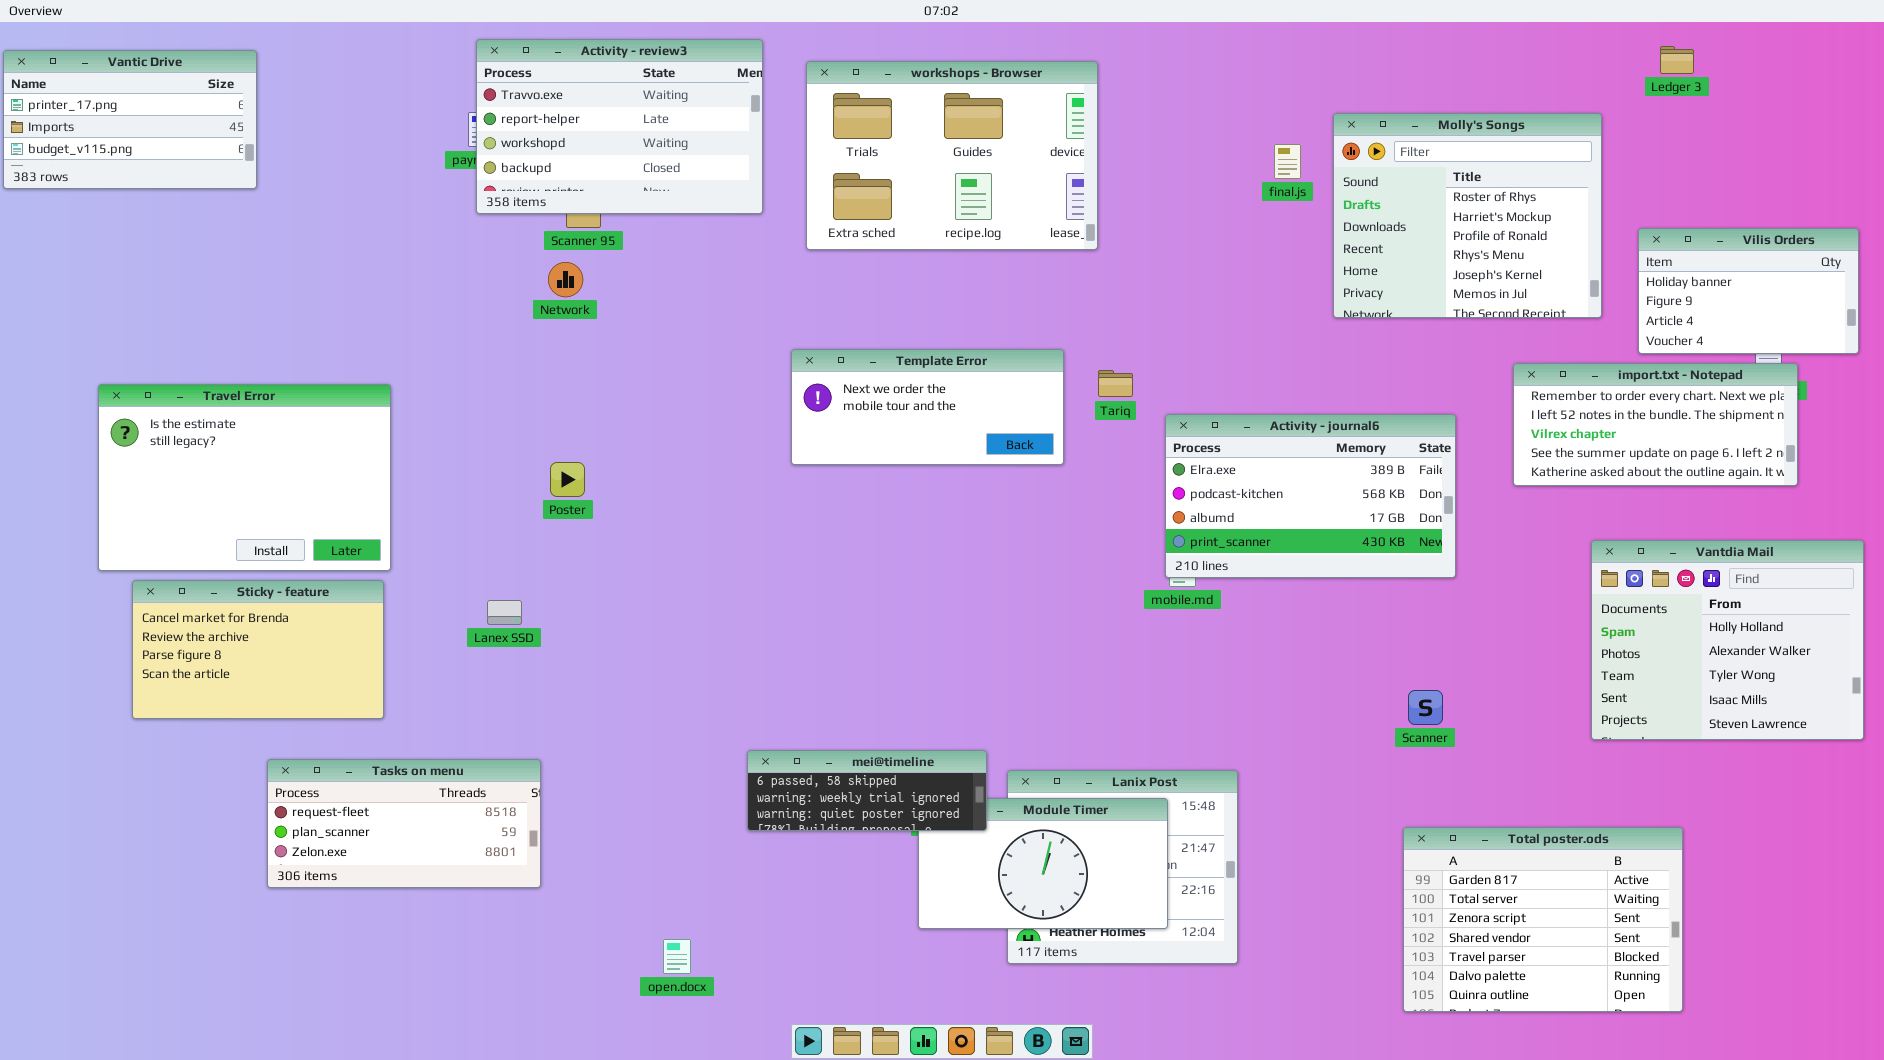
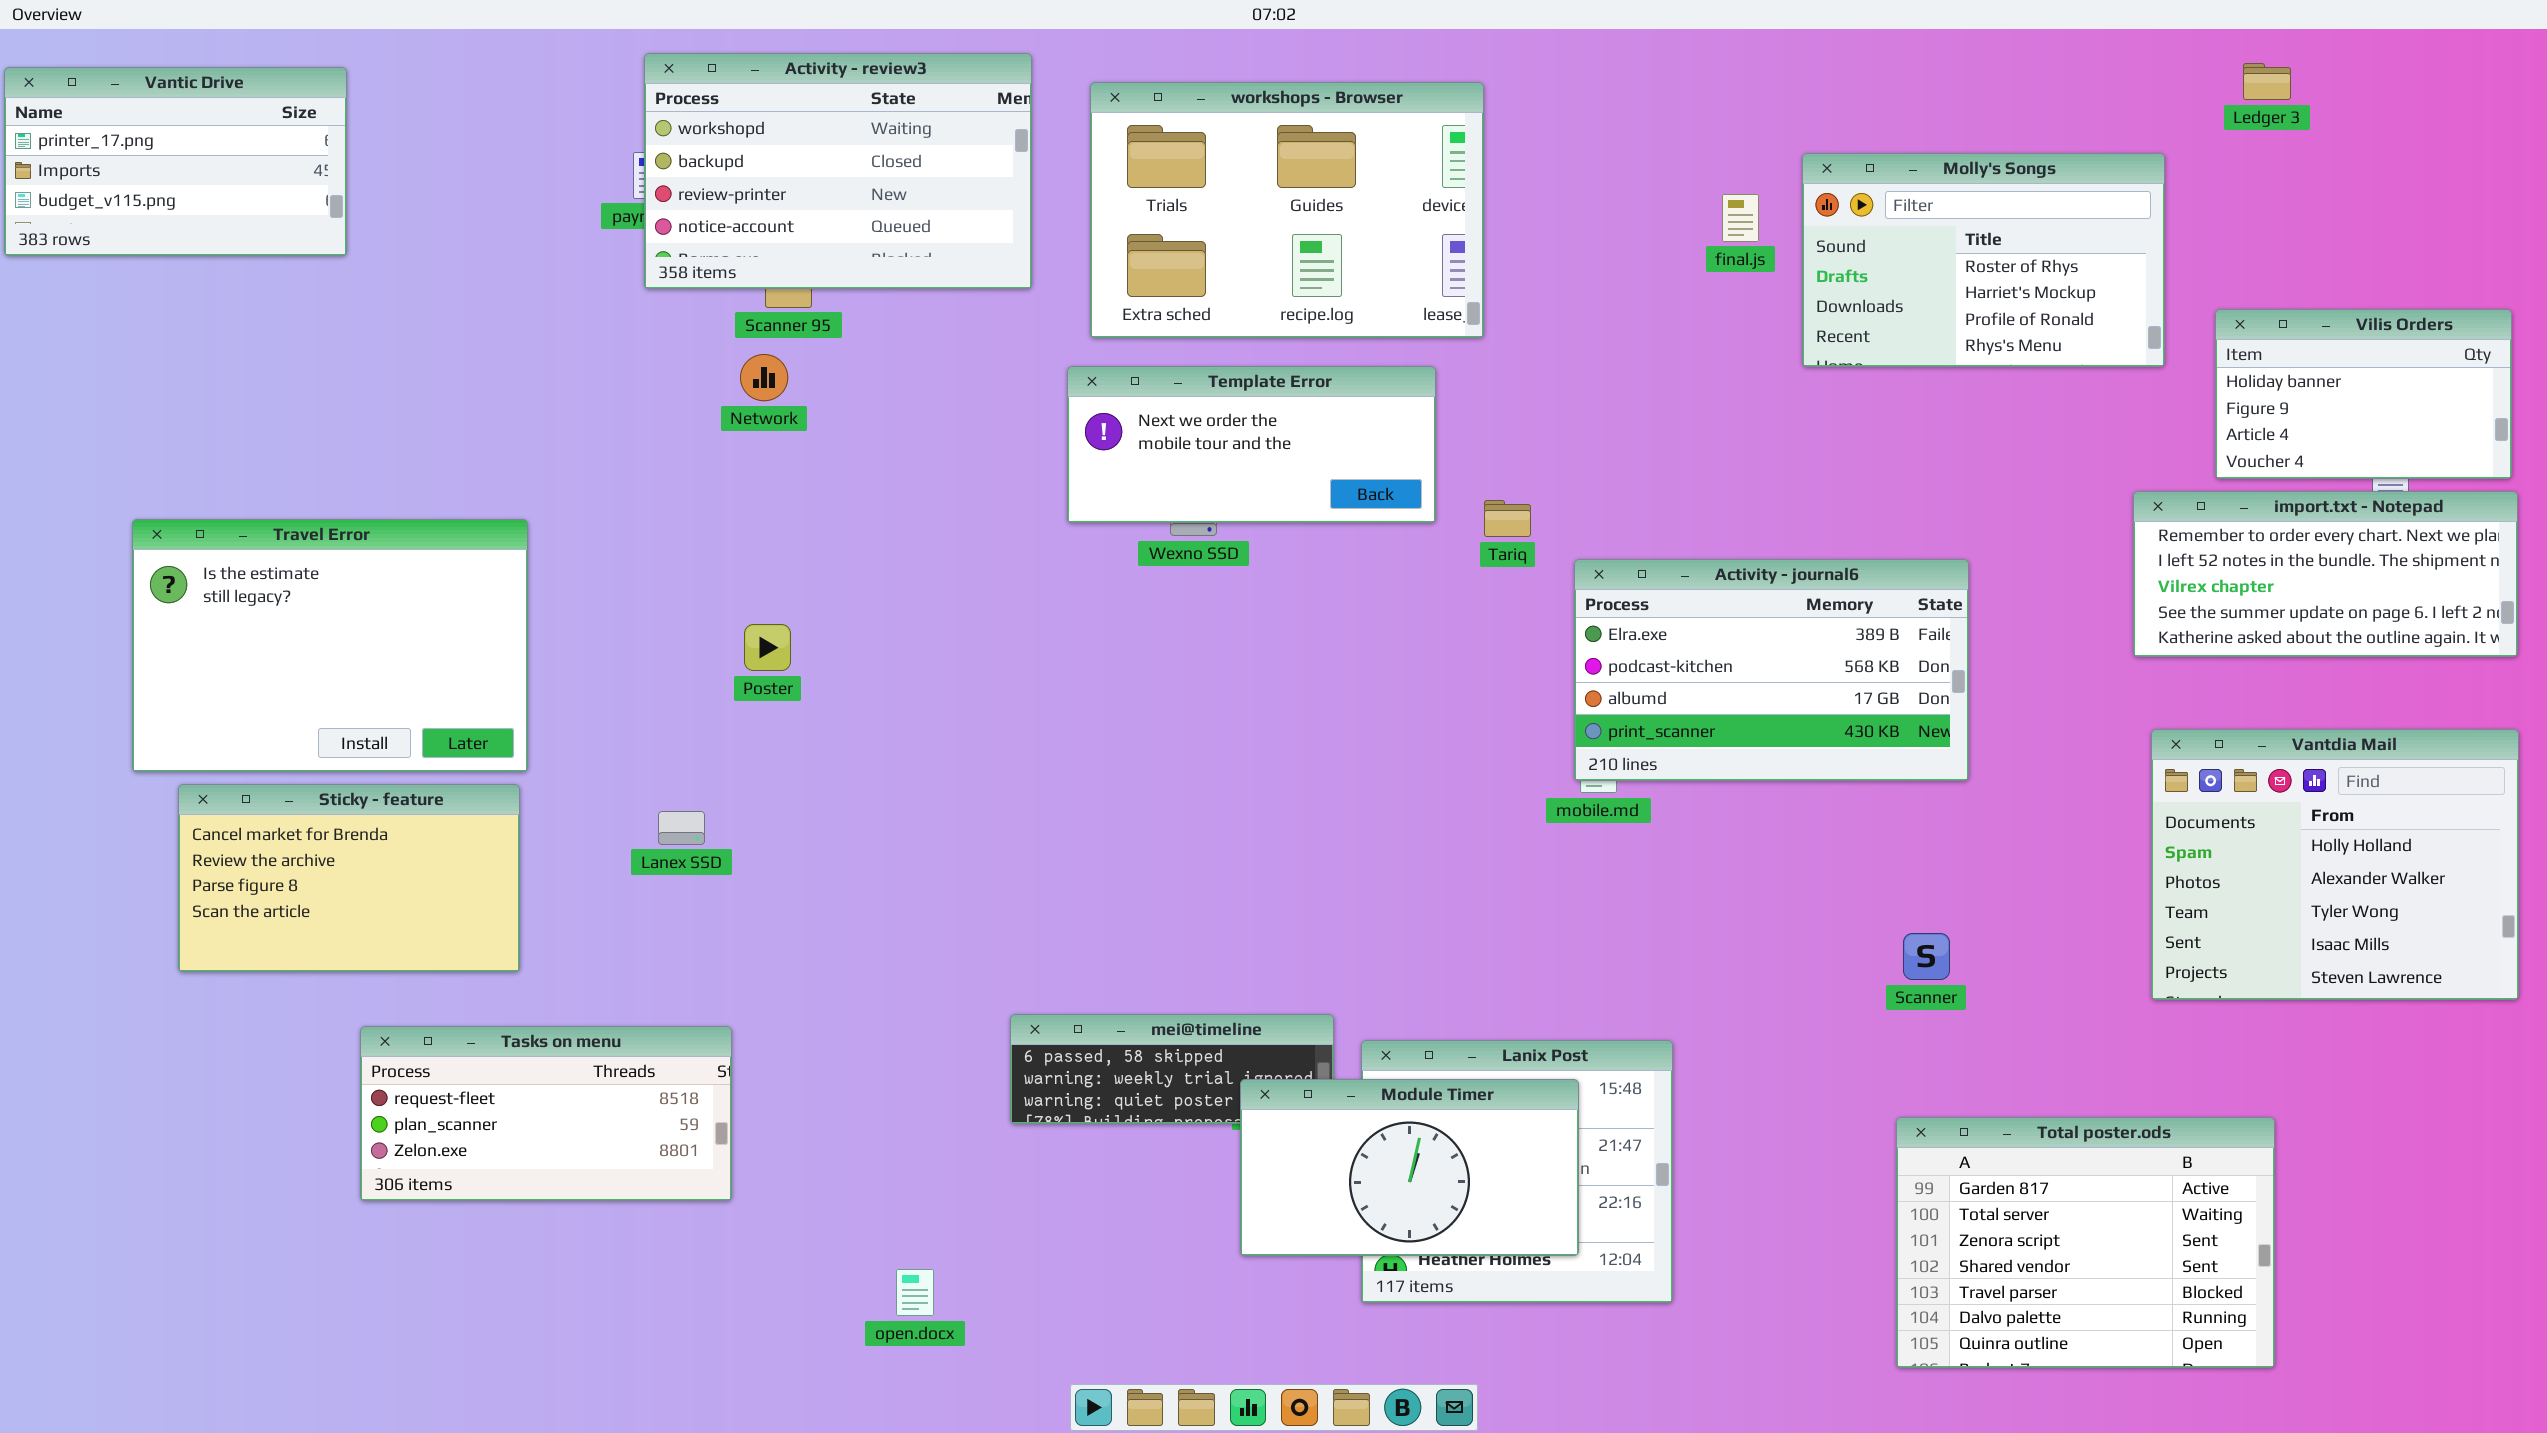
Activity - review3: [476,39,763,214] -> [644,53,1032,289], scrolled down 2 rows
Molly's Songs: [1333,113,1602,318] -> [1802,153,2165,367], resized
Template Error: [791,349,1064,465] -> [1067,366,1436,523], moved
import.txt - Notepad: [1513,363,1798,486] -> [2133,491,2518,657], moved
Module Timer: [918,798,1168,929] -> [1240,1079,1579,1256], raised

